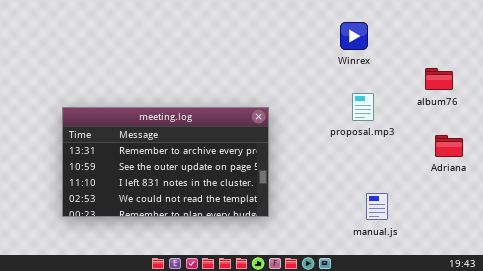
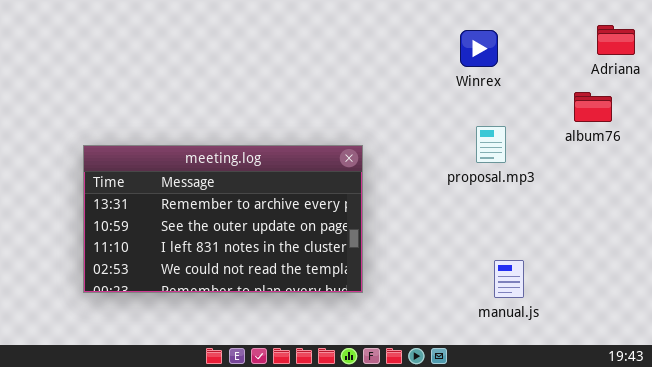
Adriana: [435,135,463,157] -> [597,25,635,55], moved

